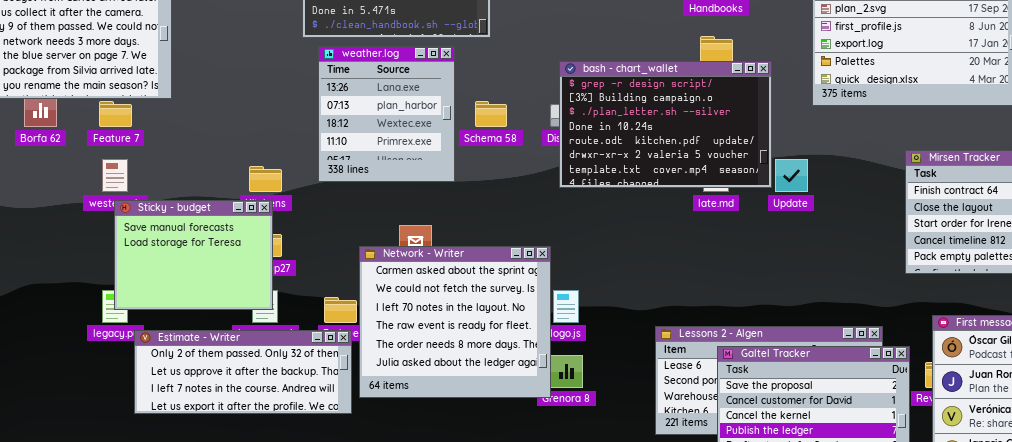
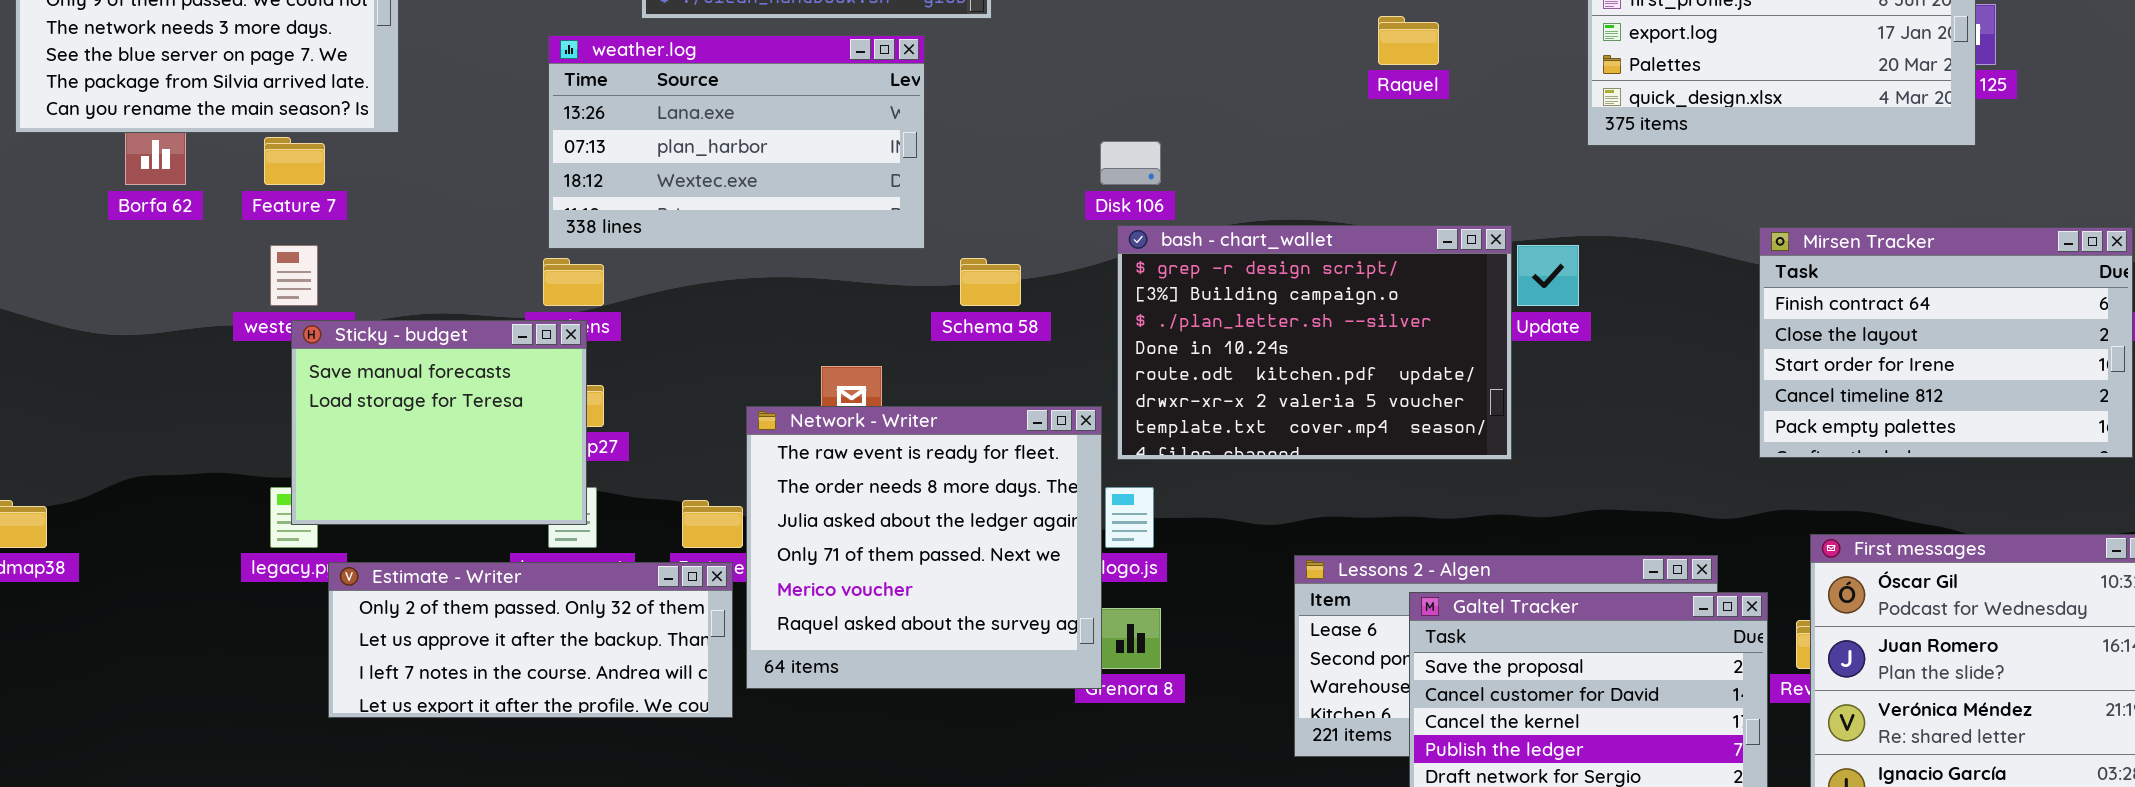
weather.log: [318,46,455,182] -> [548,35,925,249], resized
bash - chart_wallet: [559,61,772,188] -> [1117,225,1512,460], moved
Schema 58: [475,101,507,127] -> [960,258,1021,306], moved
Network - Writer: [359,246,551,398] -> [746,406,1102,689], scrolled down 3 rows

